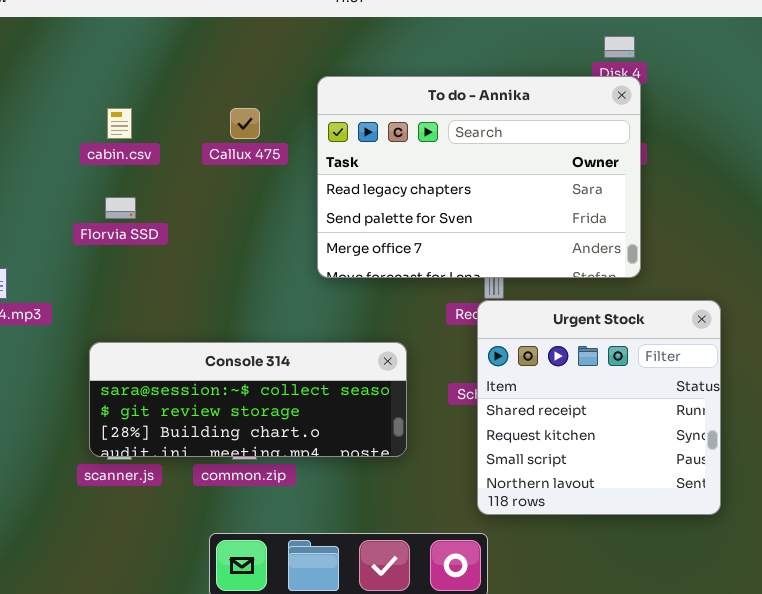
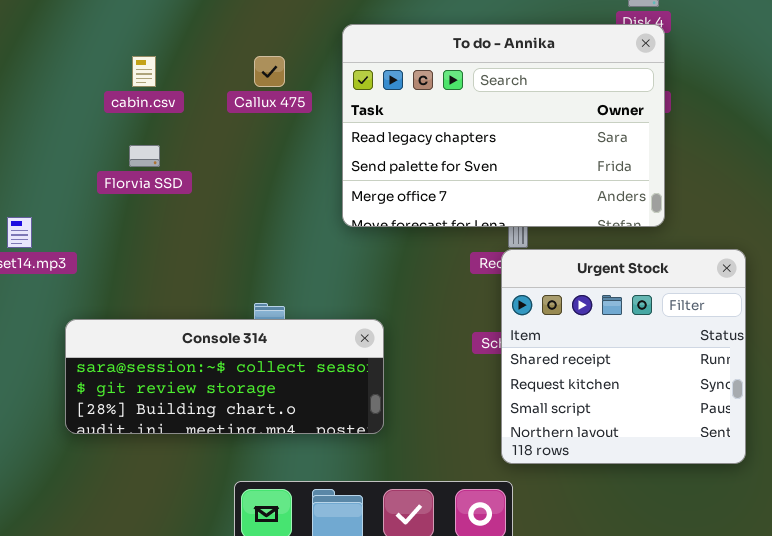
Console 314: [89,342,407,457] -> [65,319,384,434], moved

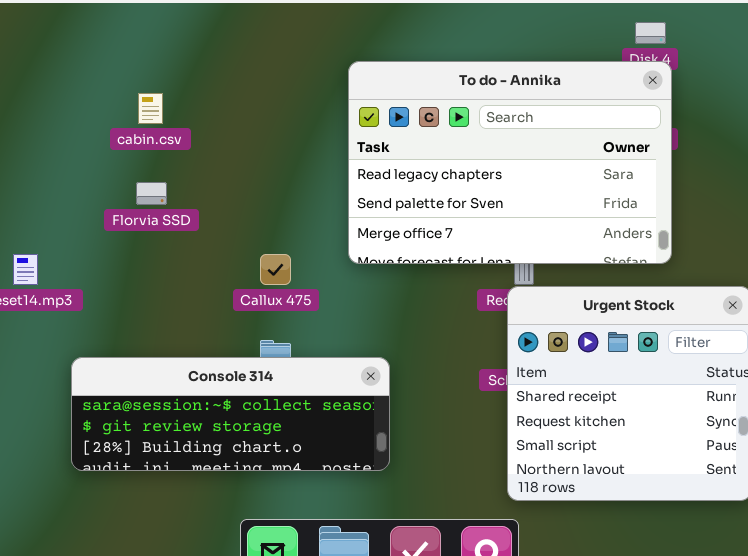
Callux 475: [254,56,285,87] -> [260,254,291,285], moved

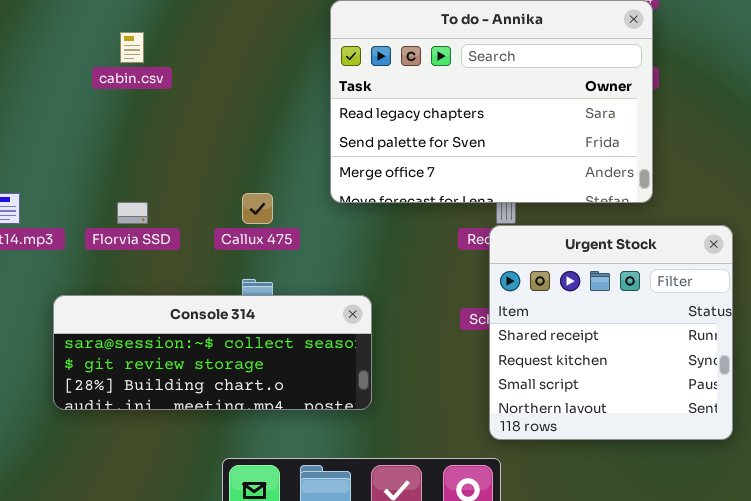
Florvia SSD: [136,182,167,205] -> [117,202,148,224], moved

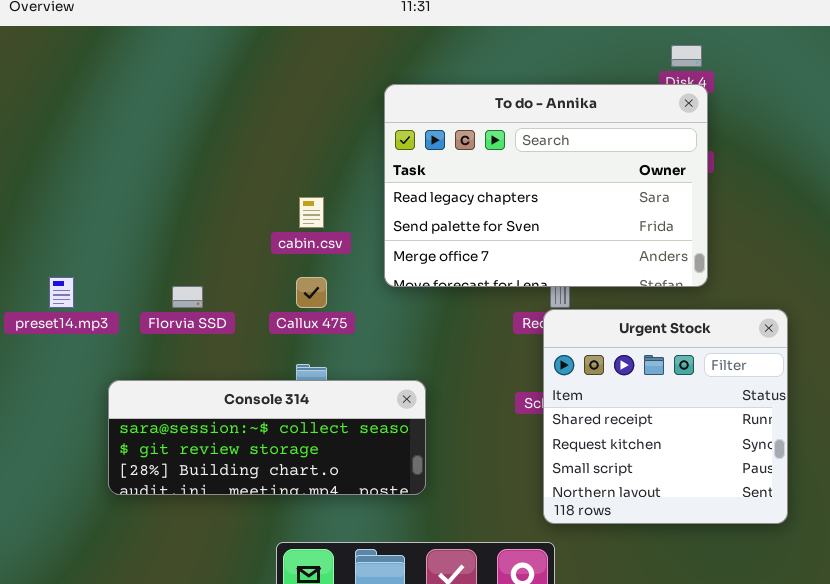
cabin.csv: [120,32,144,63] -> [299,197,324,228], moved

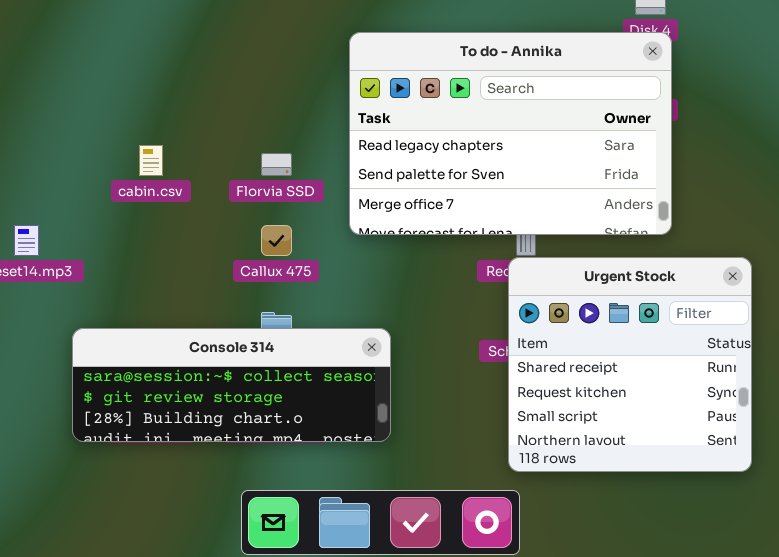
cabin.csv: [299,197,324,228] -> [139,145,163,176], moved
Florvia SSD: [172,286,203,308] -> [261,153,292,176], moved

